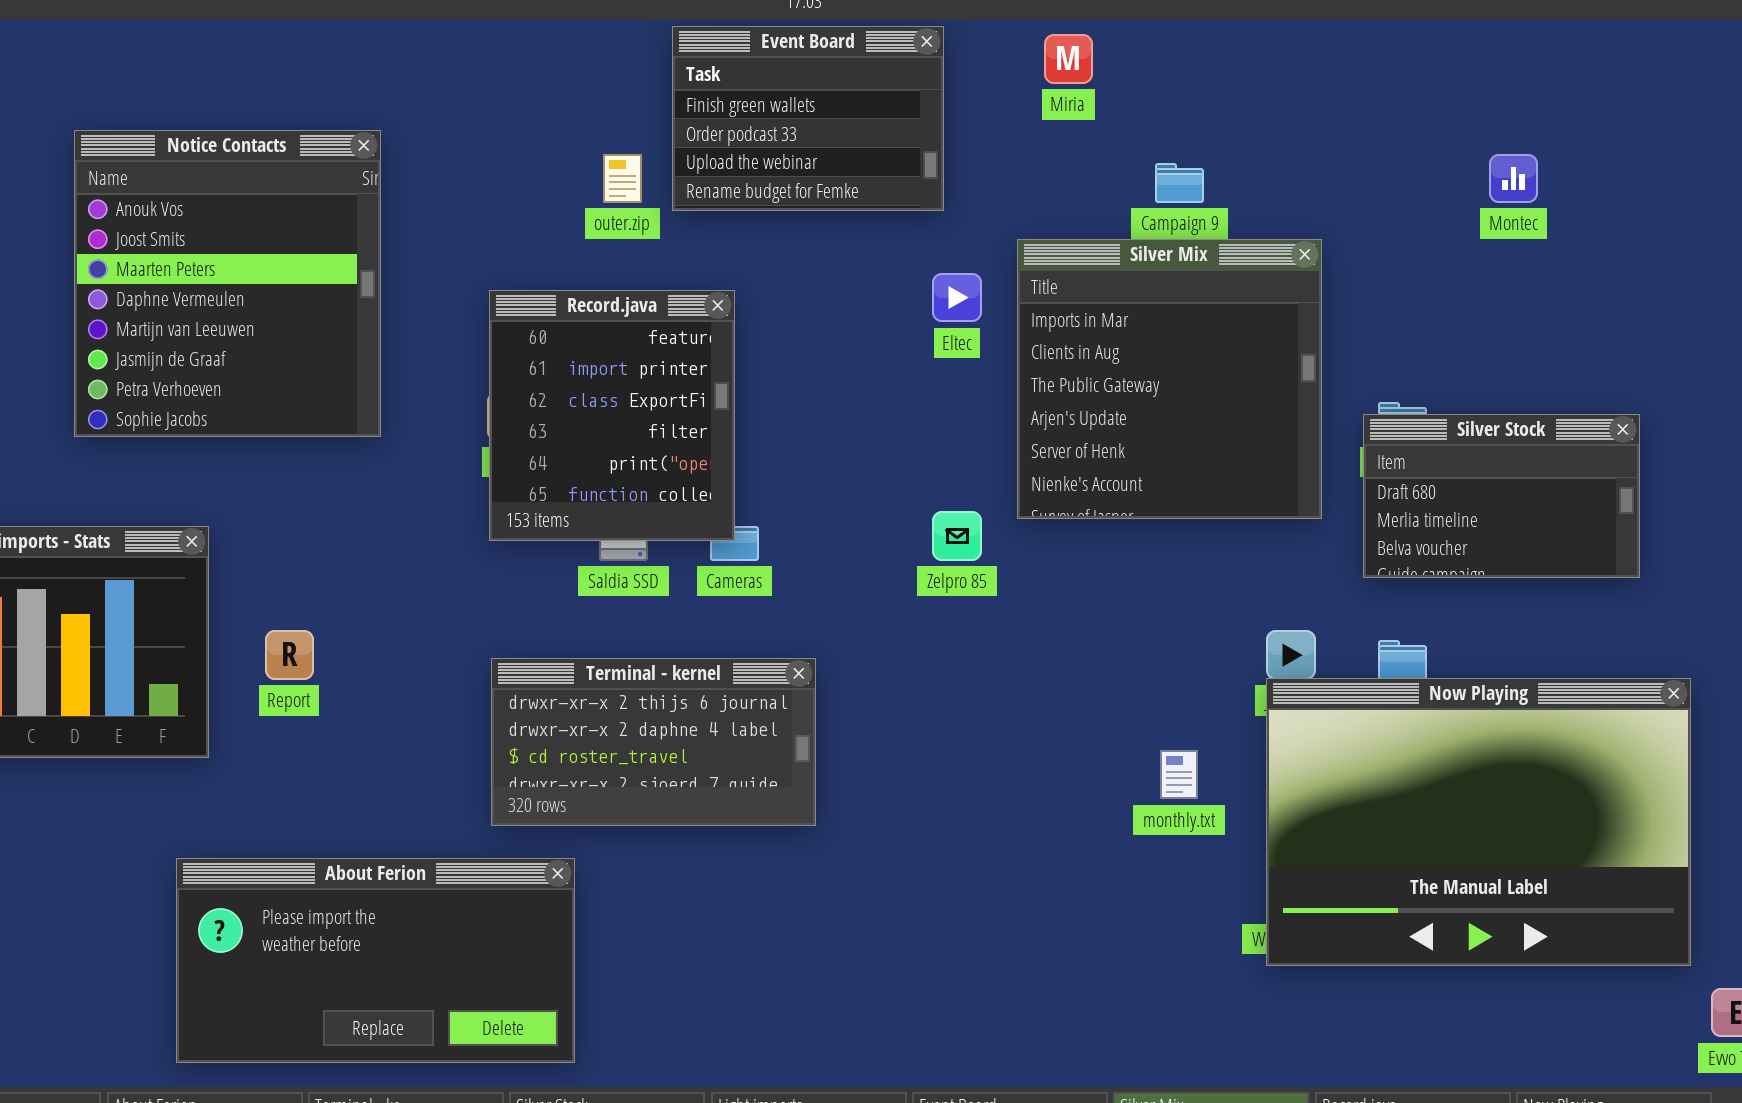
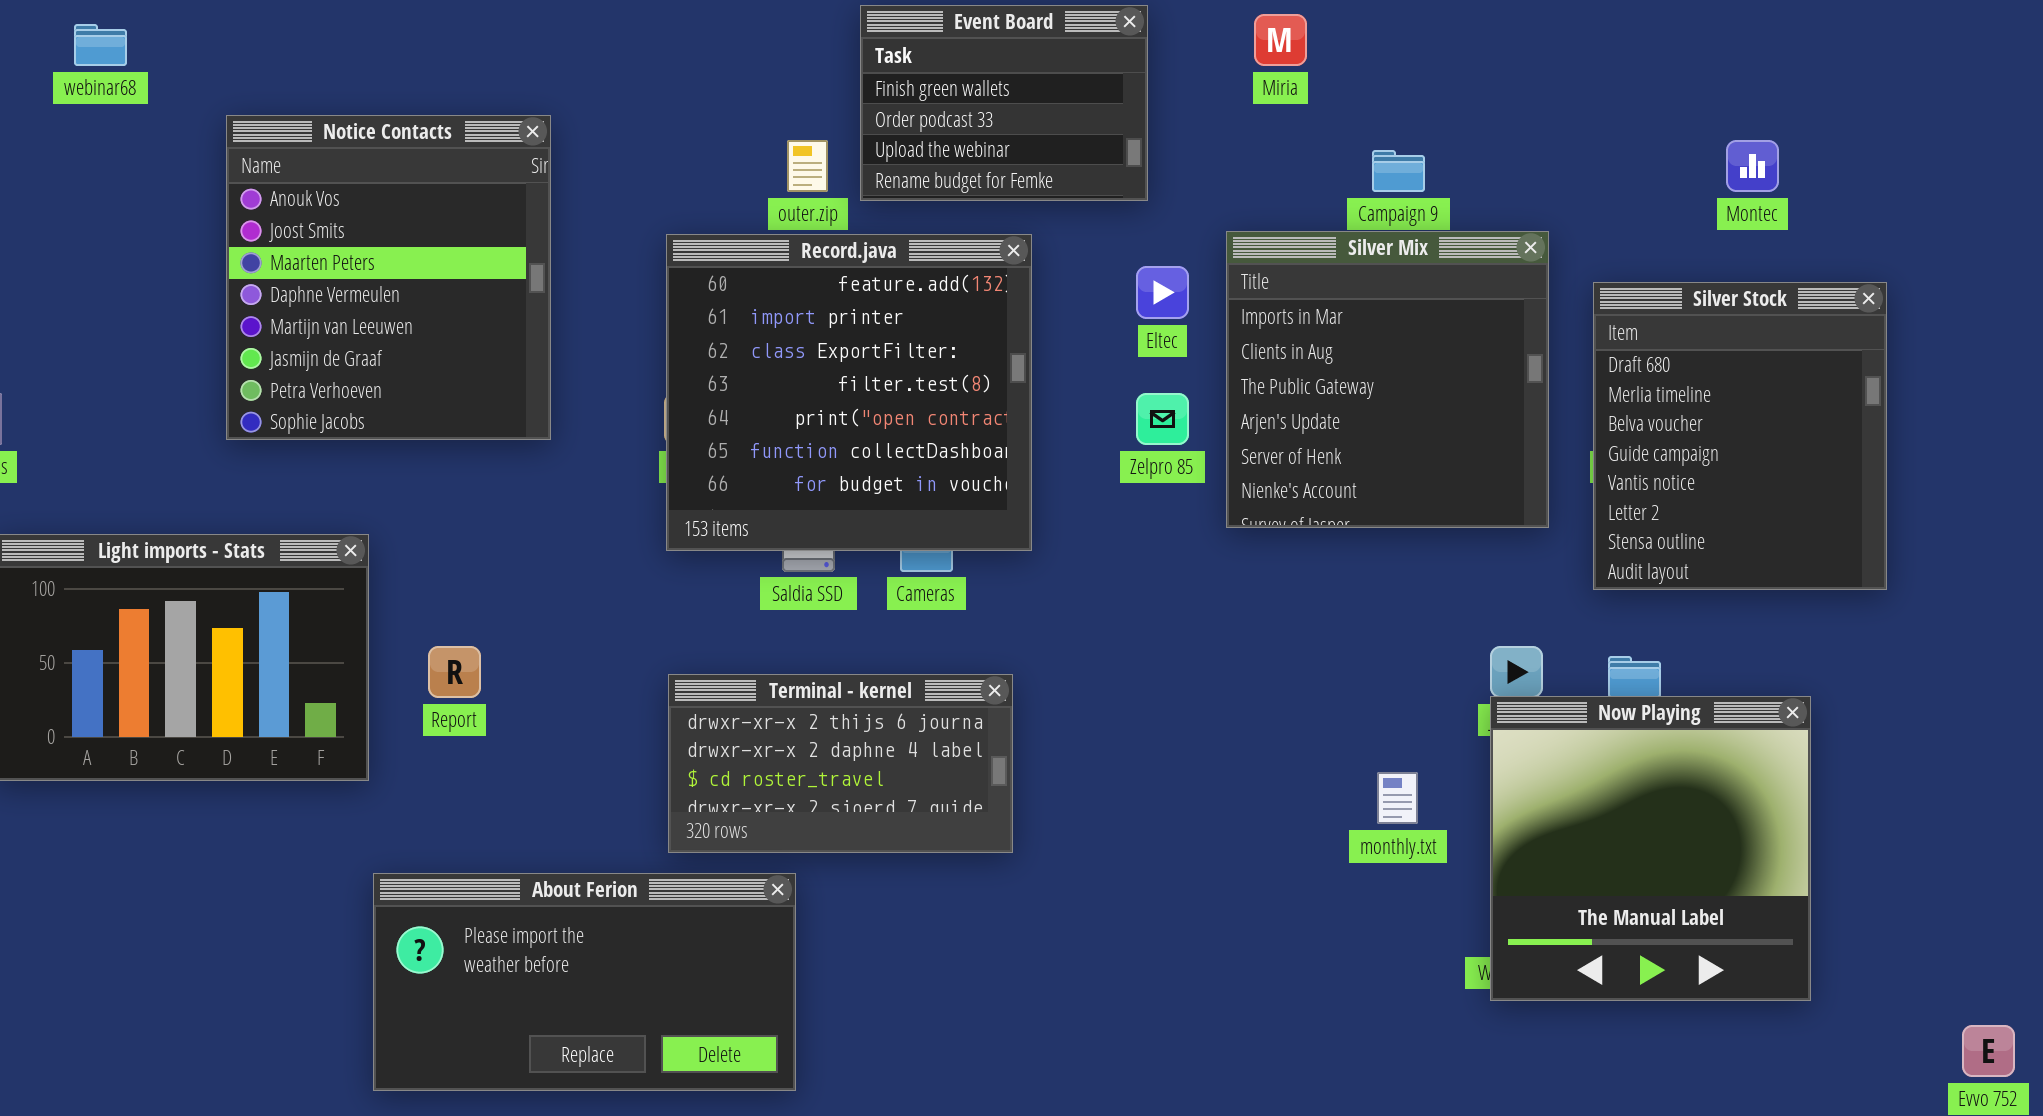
Record.java: [489,290,735,541] -> [666,234,1032,551], resized
Silver Stock: [1363,414,1640,578] -> [1593,282,1887,590], resized
Zelpro 85: [932,511,982,561] -> [1136,393,1189,445], moved
Now Playing: [1266,678,1691,966] -> [1490,696,1811,1001], resized
About Ferion: [176,858,575,1063] -> [373,873,796,1091], moved

